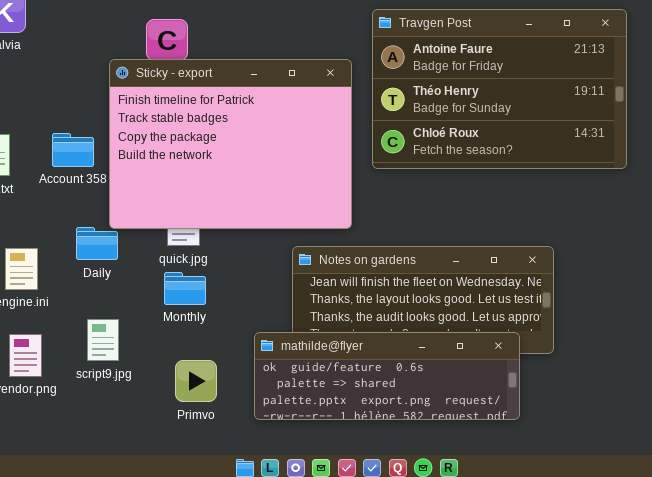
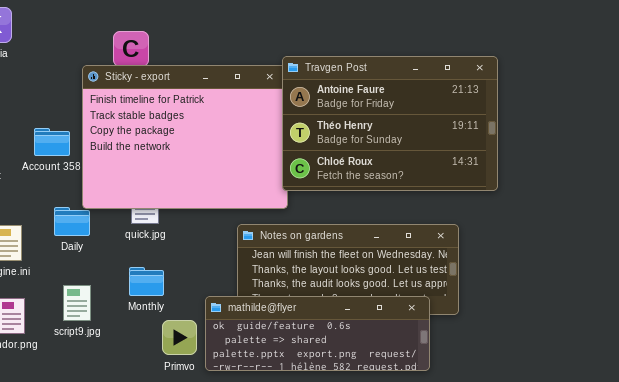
Travgen Post: [372,9,627,169] -> [282,56,498,191], moved
Monthly: [164,272,206,305] -> [129,267,164,296], moved
Primvo: [175,360,217,402] -> [162,320,197,355], moved

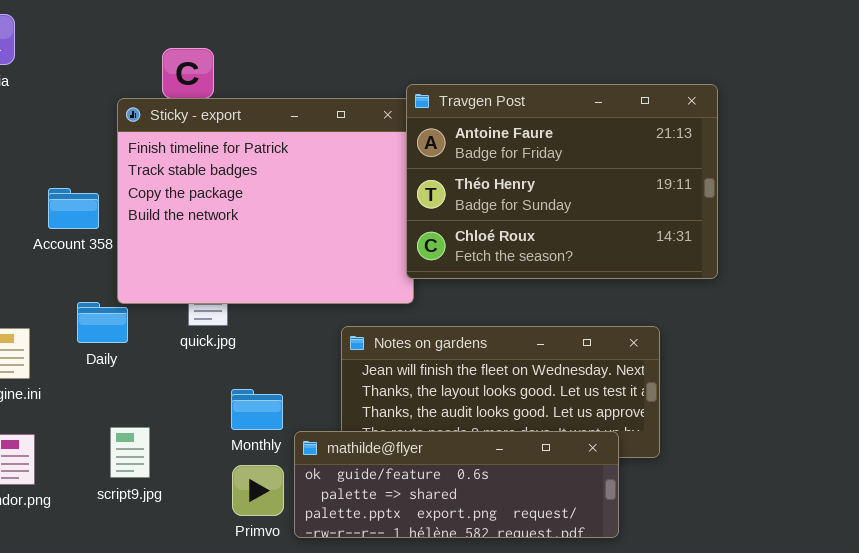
Monthly: [129,267,164,296] -> [231,389,283,430], moved
script9.jpg: [63,285,91,321] -> [110,427,150,478], moved

